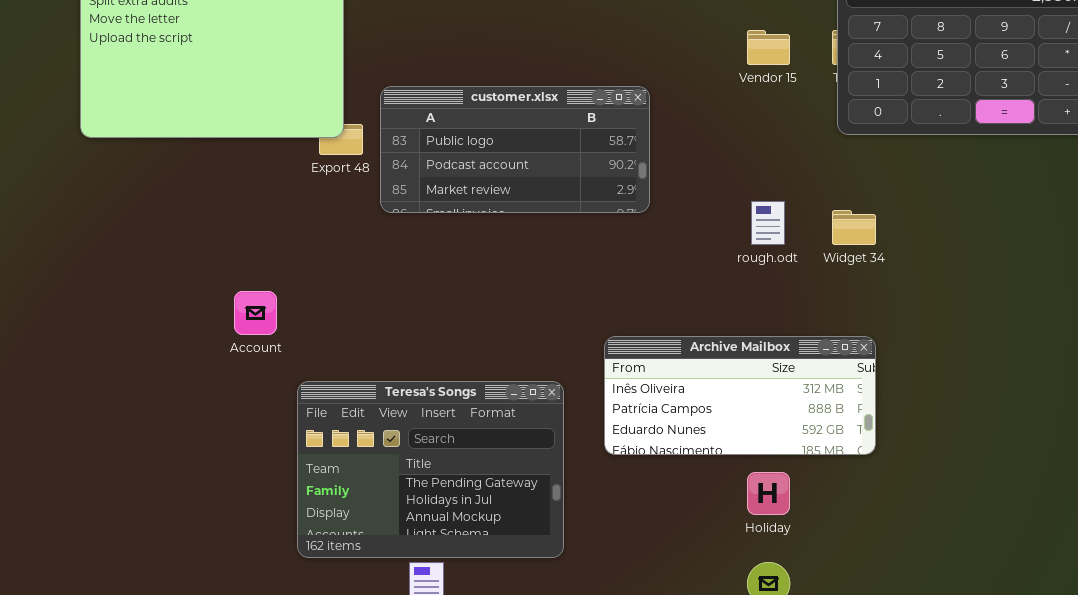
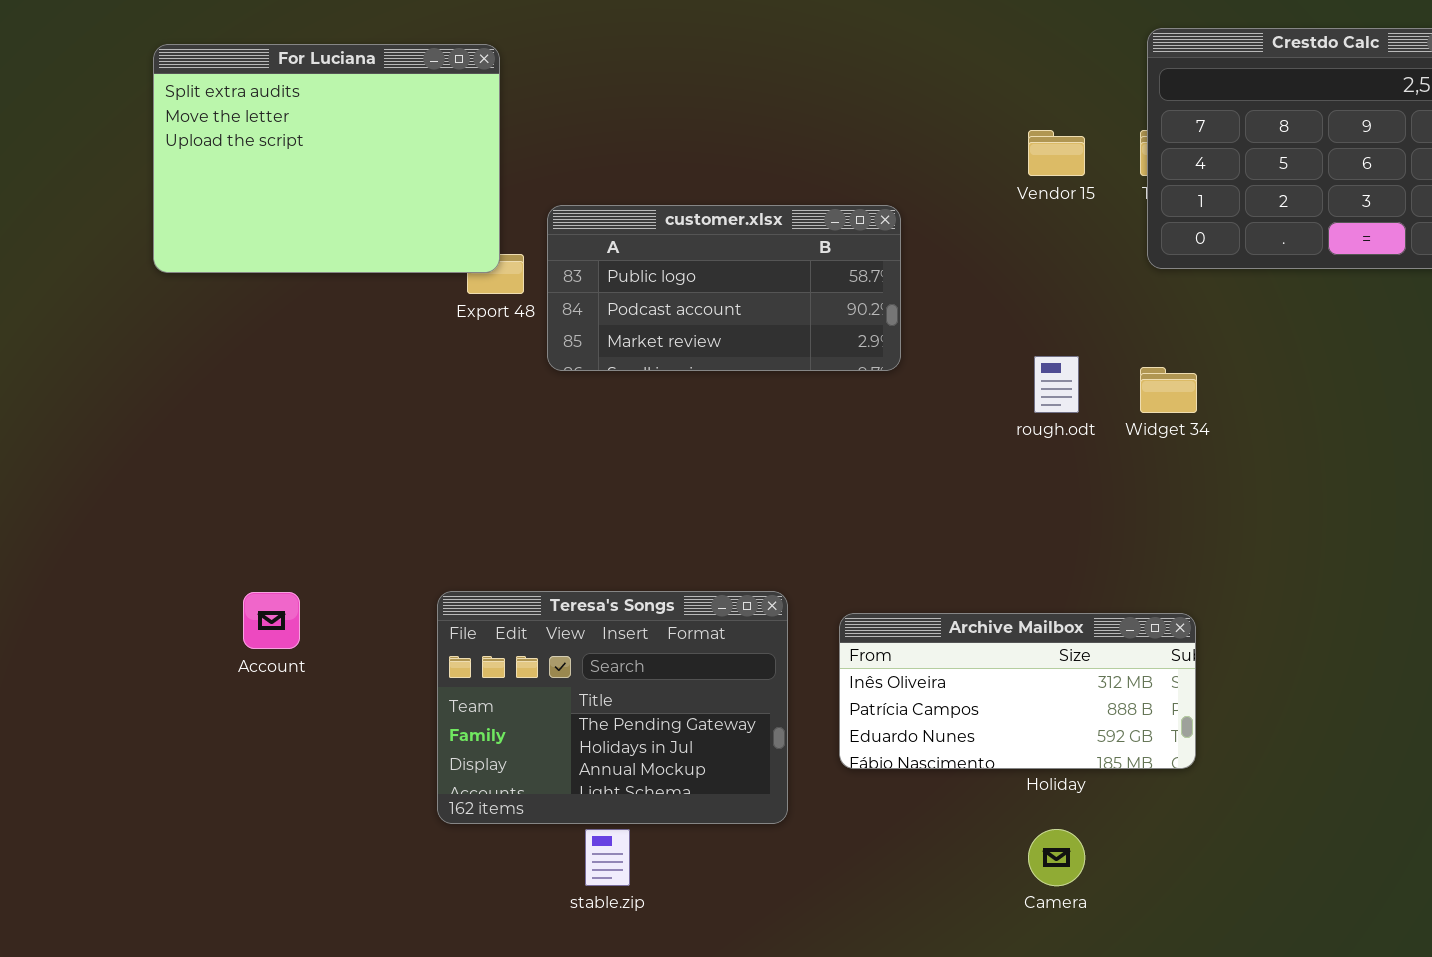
Account: [234,291,277,335] -> [243,592,300,649], moved
Archive Mailbox: [604,336,876,455] -> [839,613,1196,769], moved

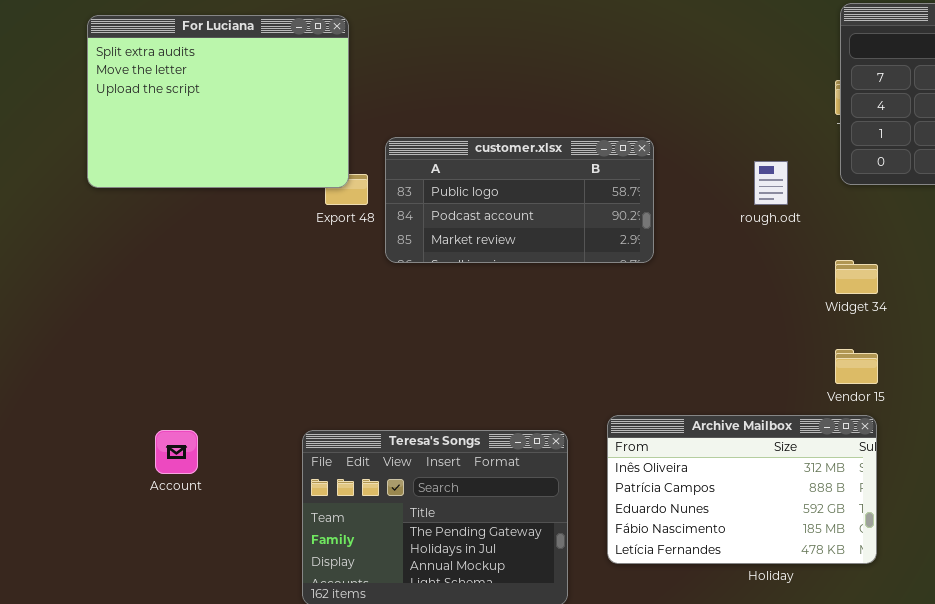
Vendor 15: [1028,130,1085,176] -> [835,349,878,384], moved
rough.odt: [1034,356,1079,413] -> [754,161,788,205], moved
Archive Mailbox: [839,613,1196,769] -> [607,415,877,564], resized

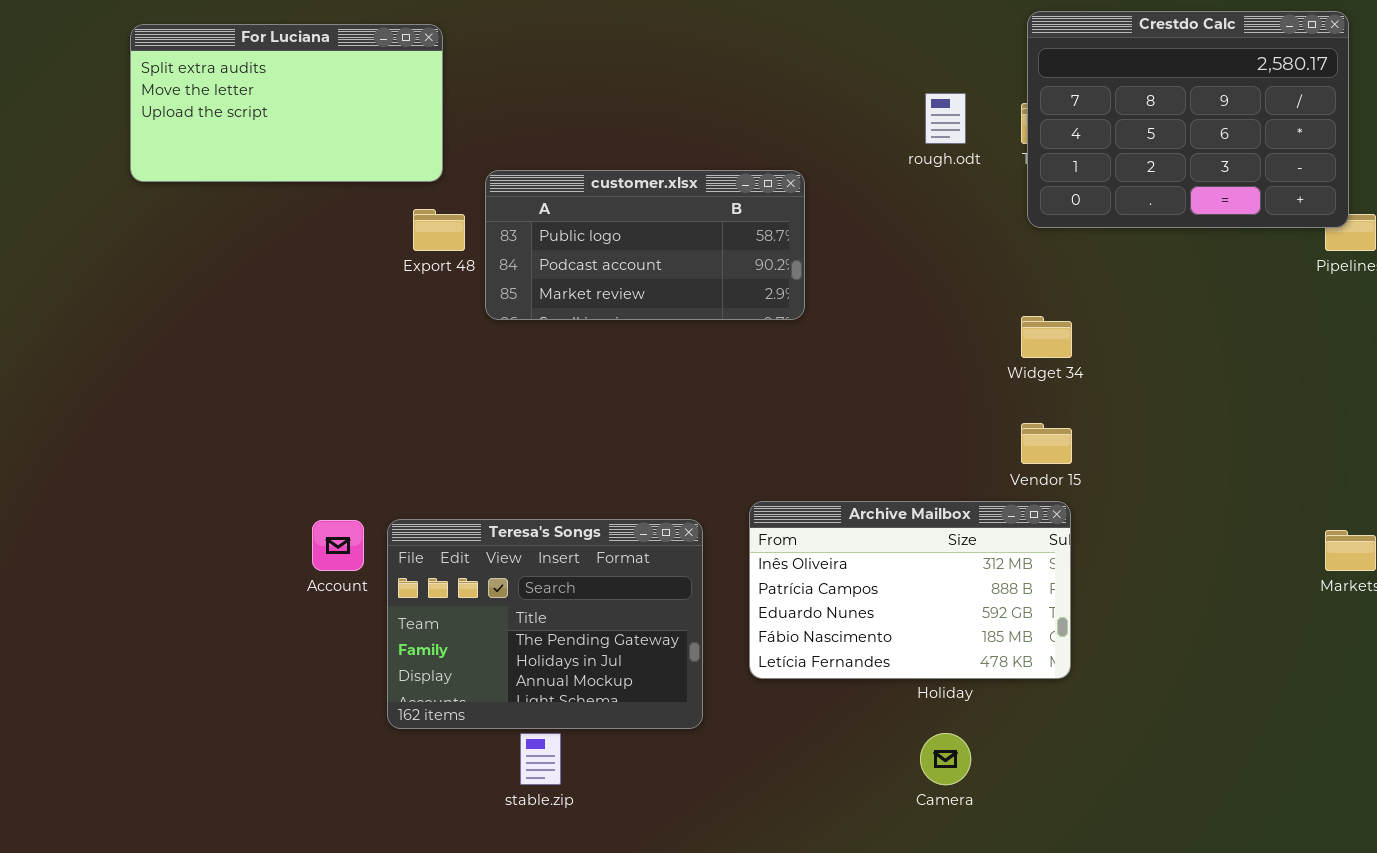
For Luciana: [87,15,349,188] -> [130,24,443,182], resized
rough.odt: [754,161,788,205] -> [925,93,966,144], moved
Account: [155,430,198,474] -> [312,520,364,571], moved

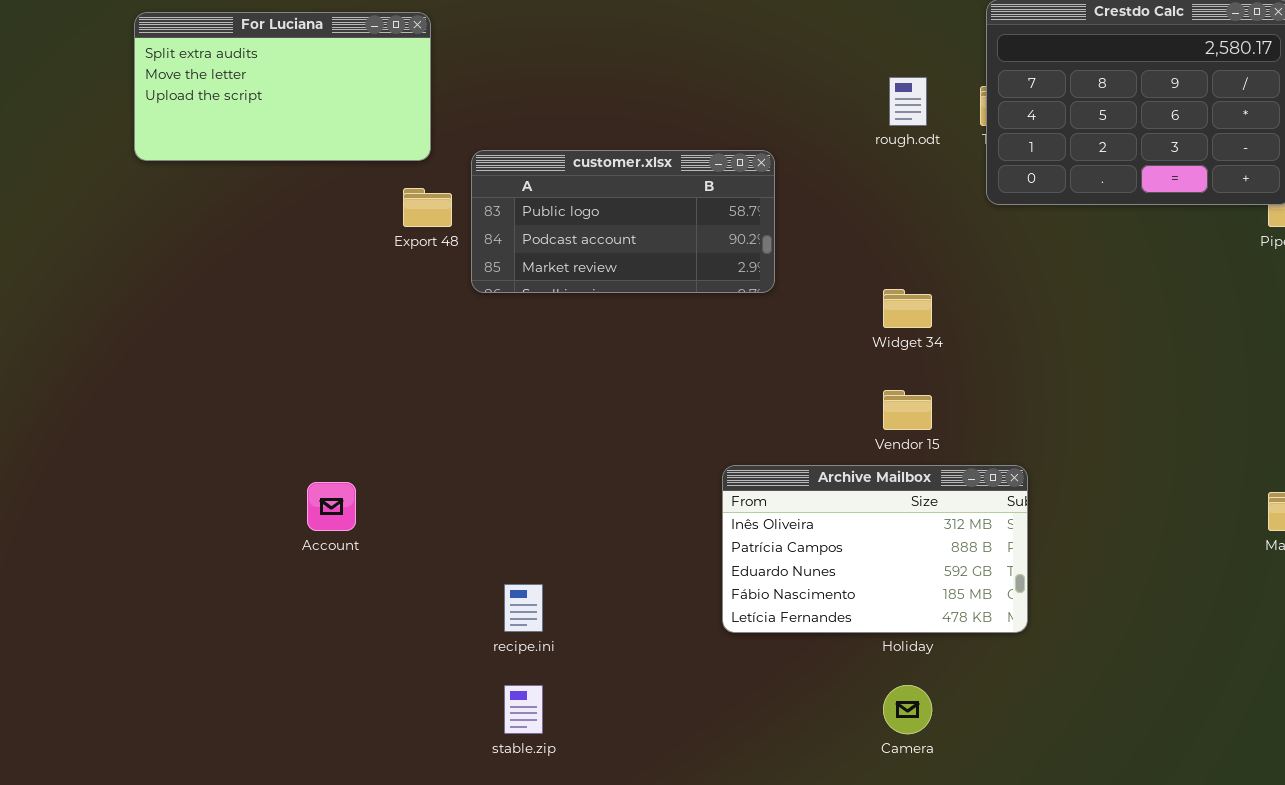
Widget 34: [1021,316,1072,358] -> [883,289,932,328], moved
Vendor 15: [1021,423,1072,464] -> [883,390,932,430], moved
Teresa's Songs: [387,519,703,729] -> none, closed

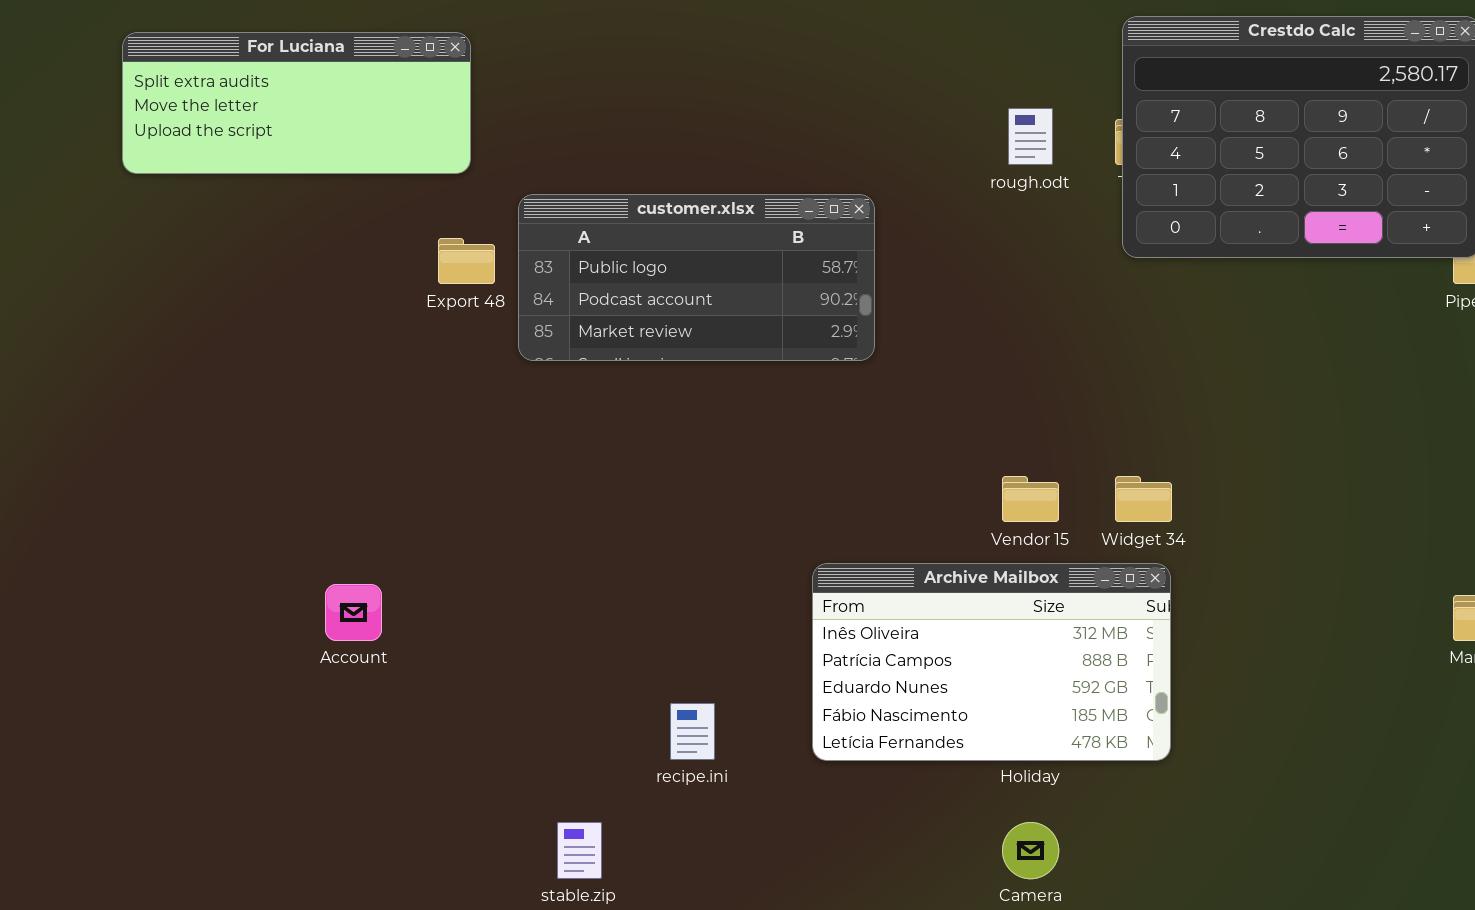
For Luciana: [134,12,431,161] -> [122,32,471,174], resized
Widget 34: [883,289,932,328] -> [1115,476,1172,522], moved
recipe.ini: [504,584,543,632] -> [670,703,715,760], moved

